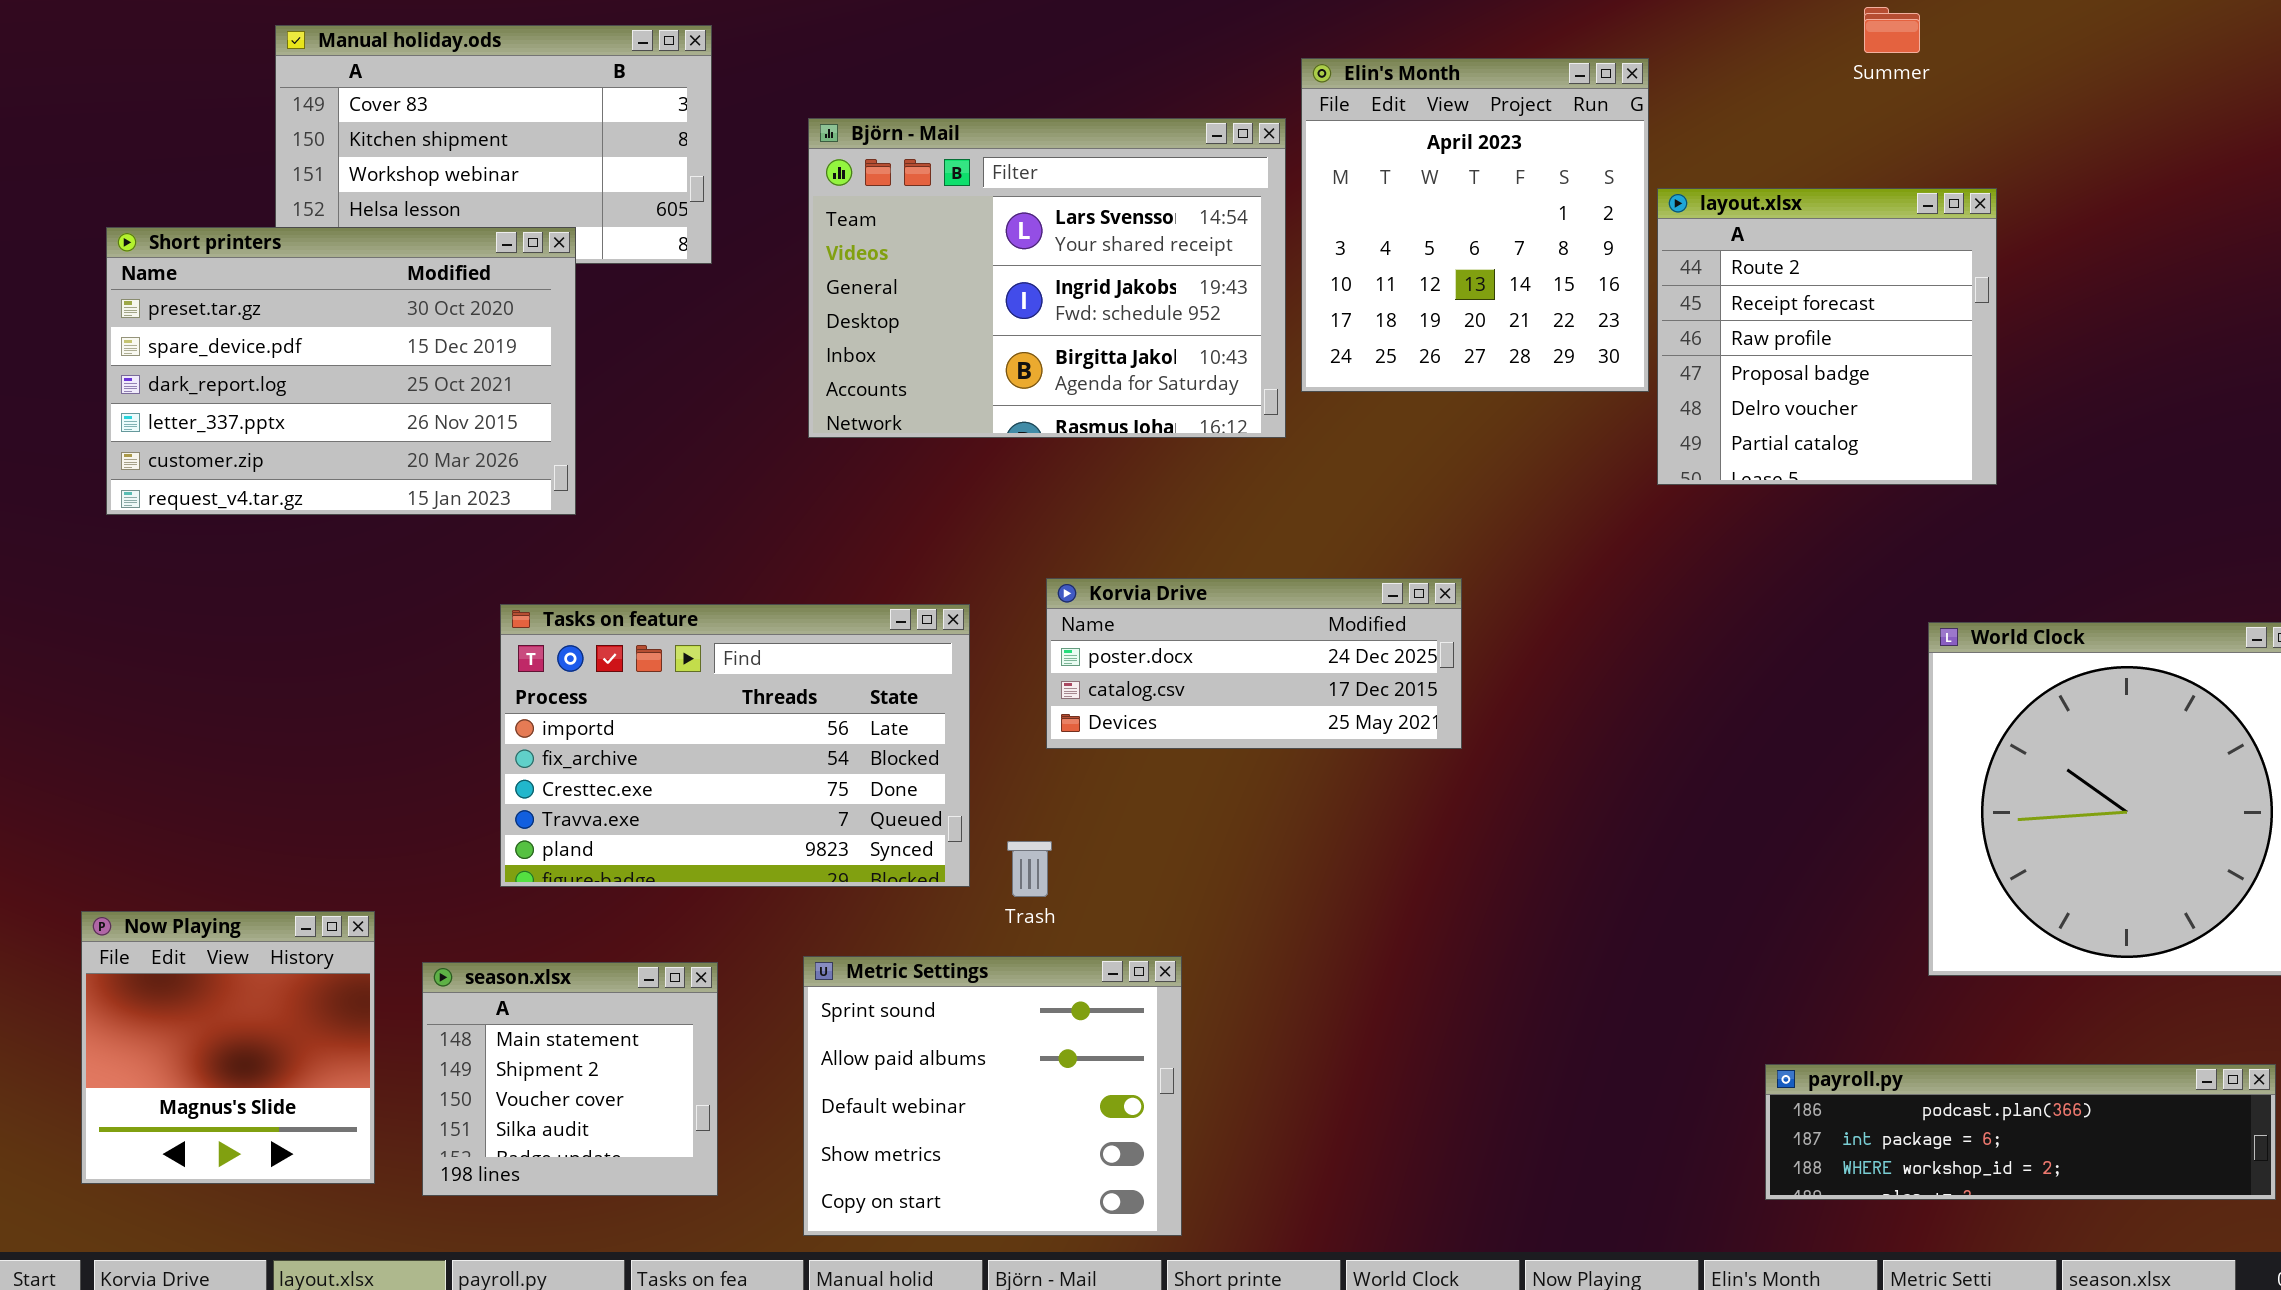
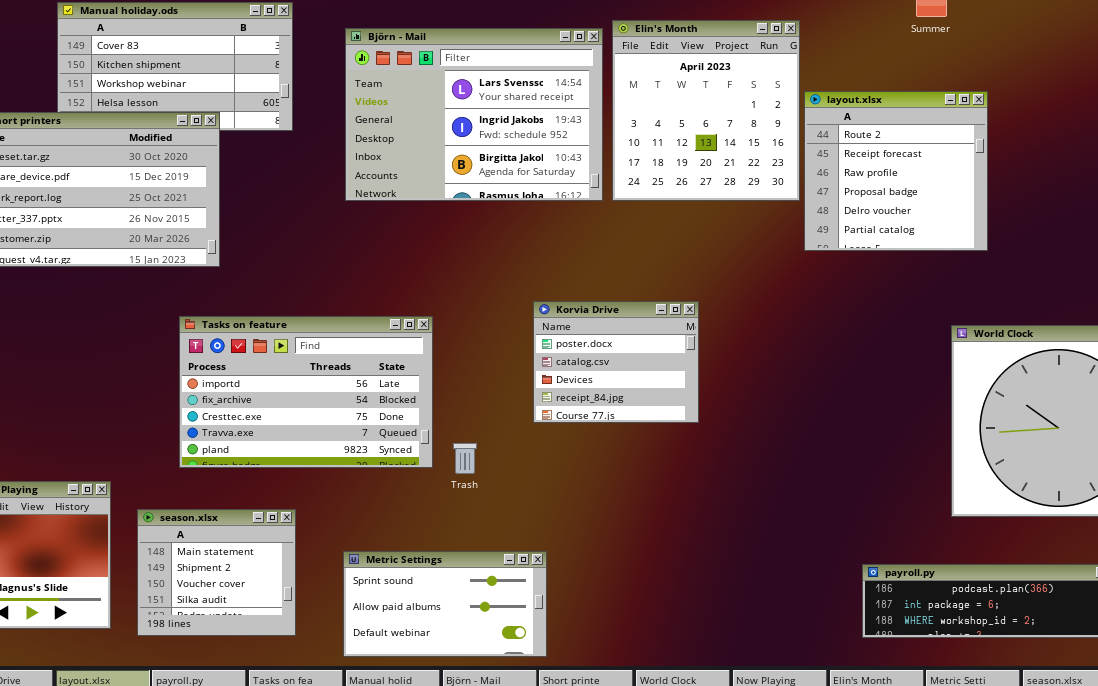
Björn - Mail: [808,118,1286,438] -> [345,28,603,201], moved
Korvia Drive: [1046,578,1462,749] -> [533,301,699,423], resized
Metric Settings: [803,956,1182,1236] -> [343,551,547,657], resized

